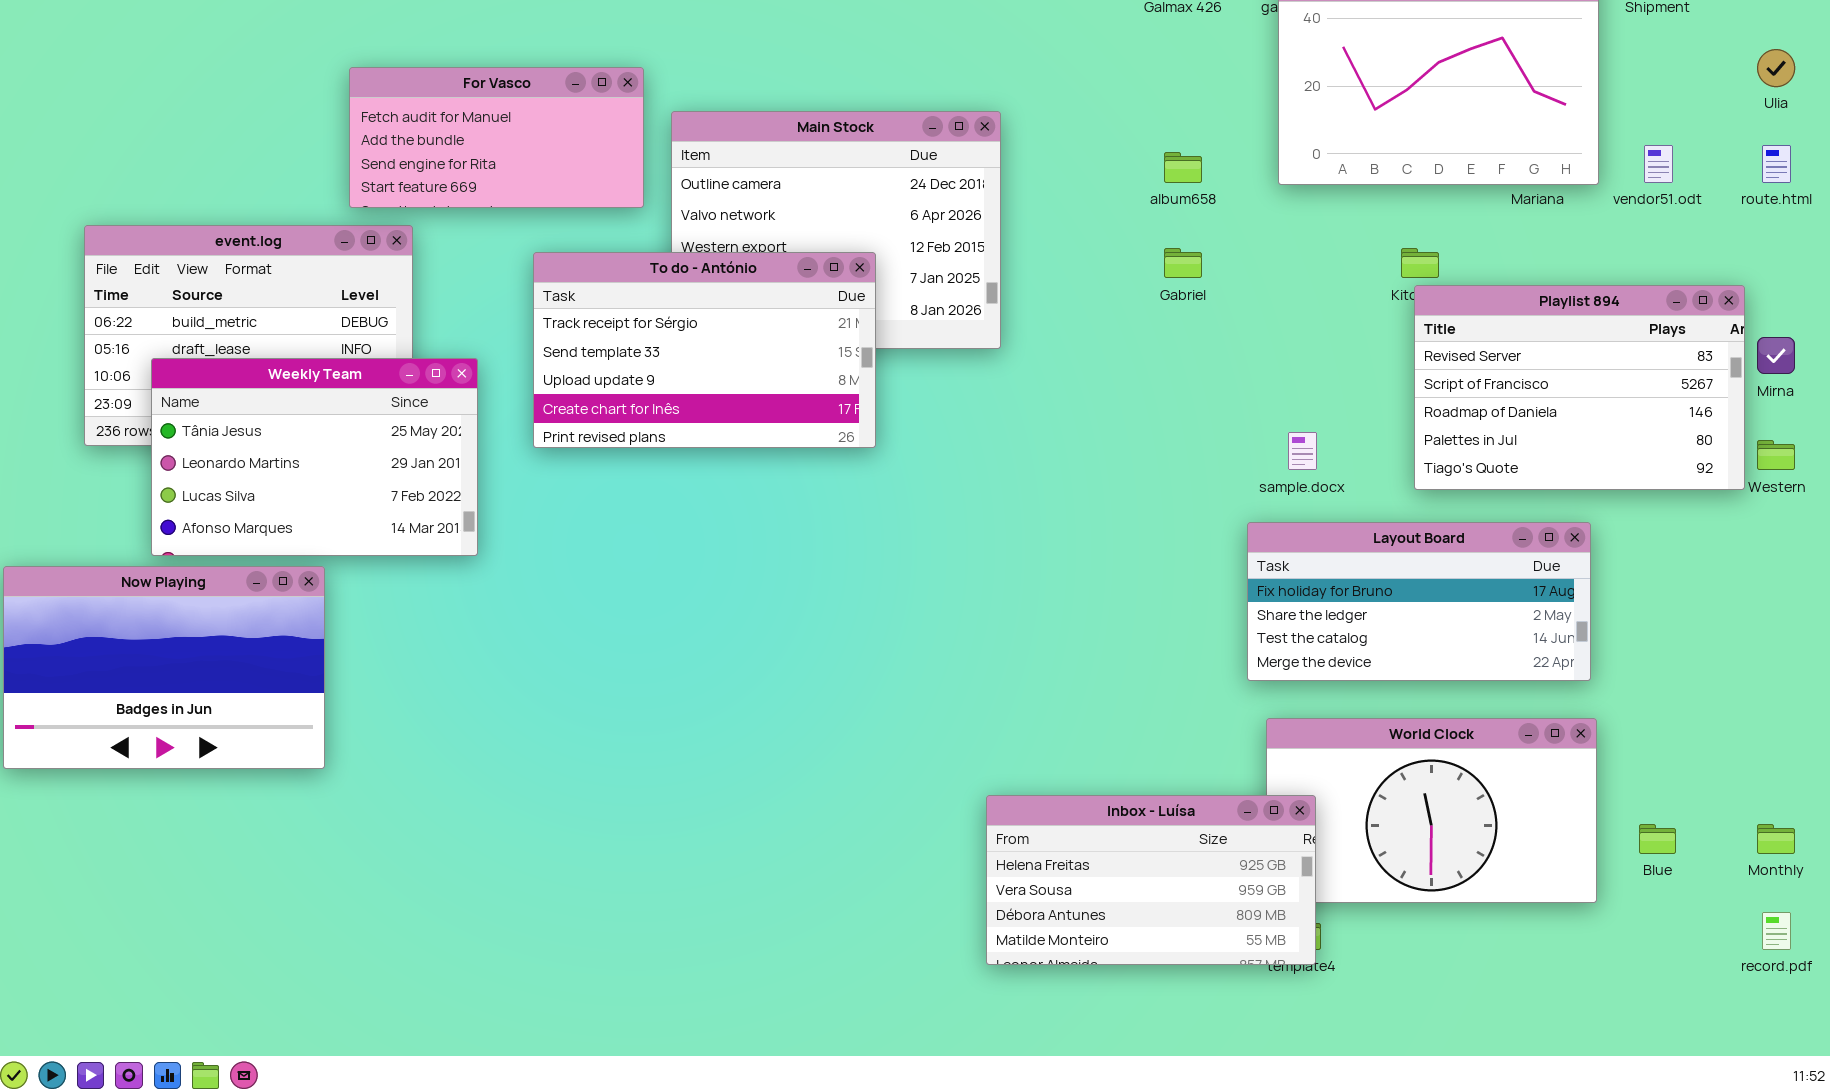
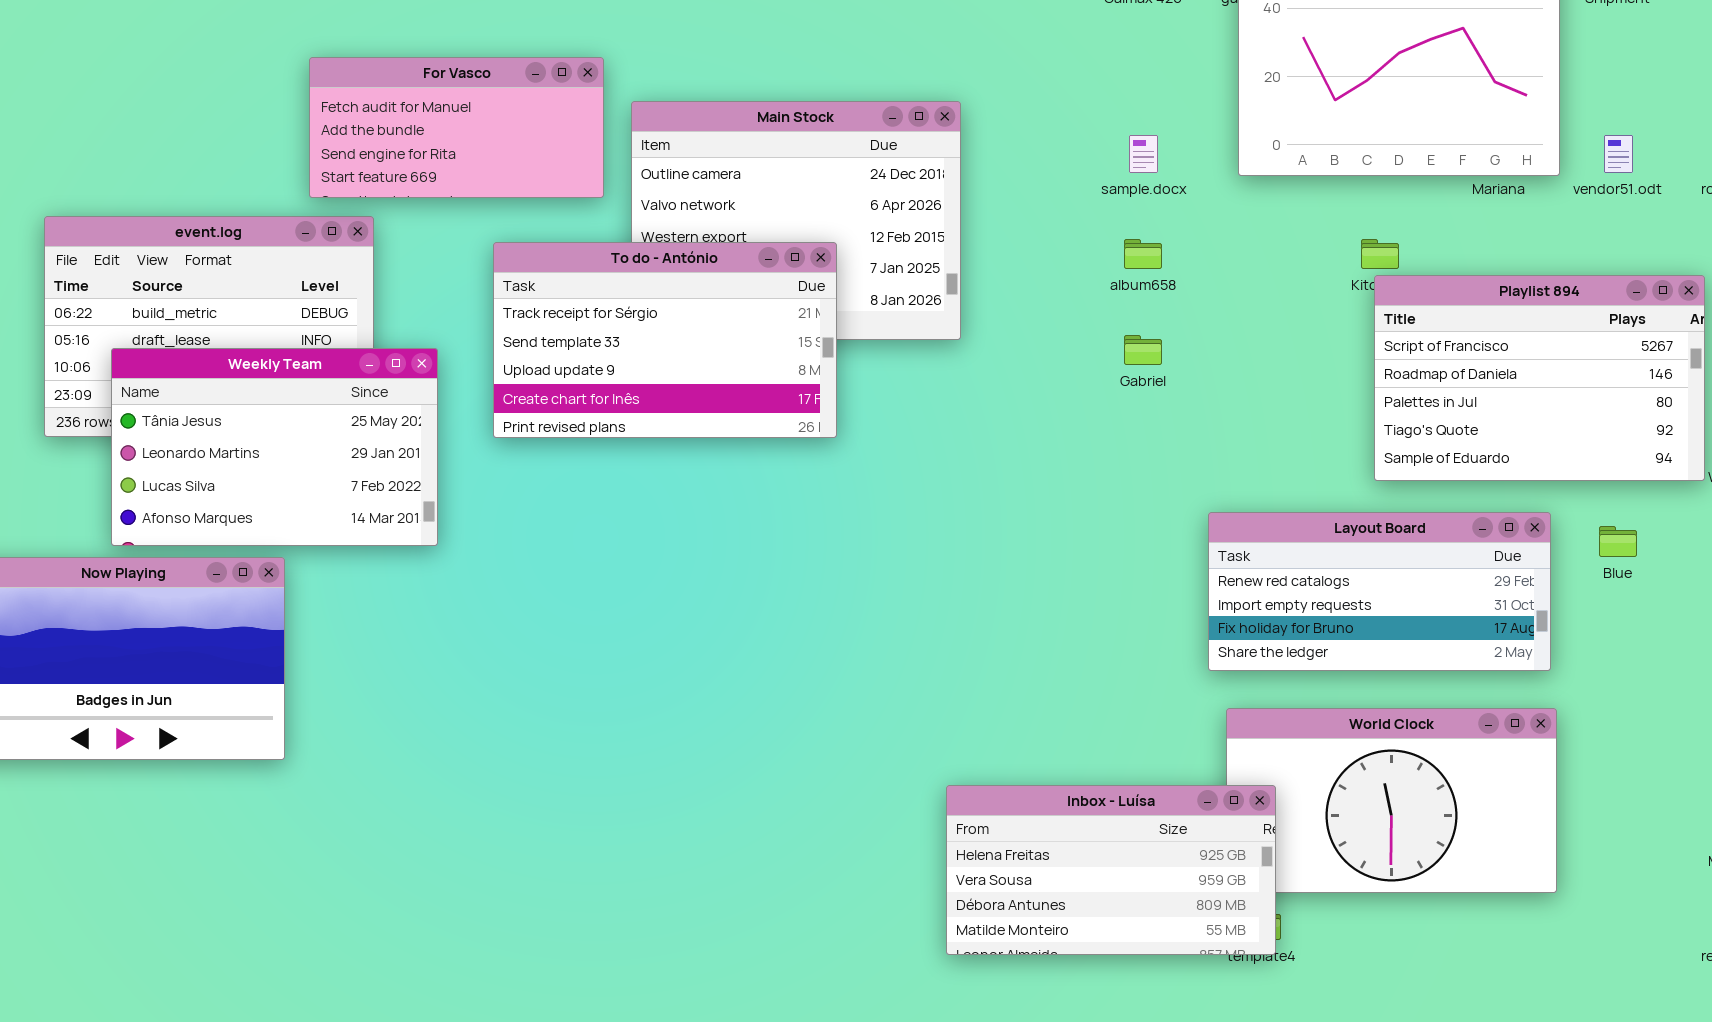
album658: [1164,152,1202,183] -> [1124,239,1162,269], moved
Gabriel: [1164,248,1202,278] -> [1124,335,1162,365], moved
Playlist 894: [1414,285,1745,490] -> [1374,275,1705,481], scrolled down 1 row
sample.docx: [1288,432,1317,470] -> [1129,135,1158,173], moved
Layout Board: [1247,522,1591,681] -> [1208,512,1551,671], scrolled up 2 rows
Blue: [1639,824,1676,854] -> [1599,526,1637,557], moved

